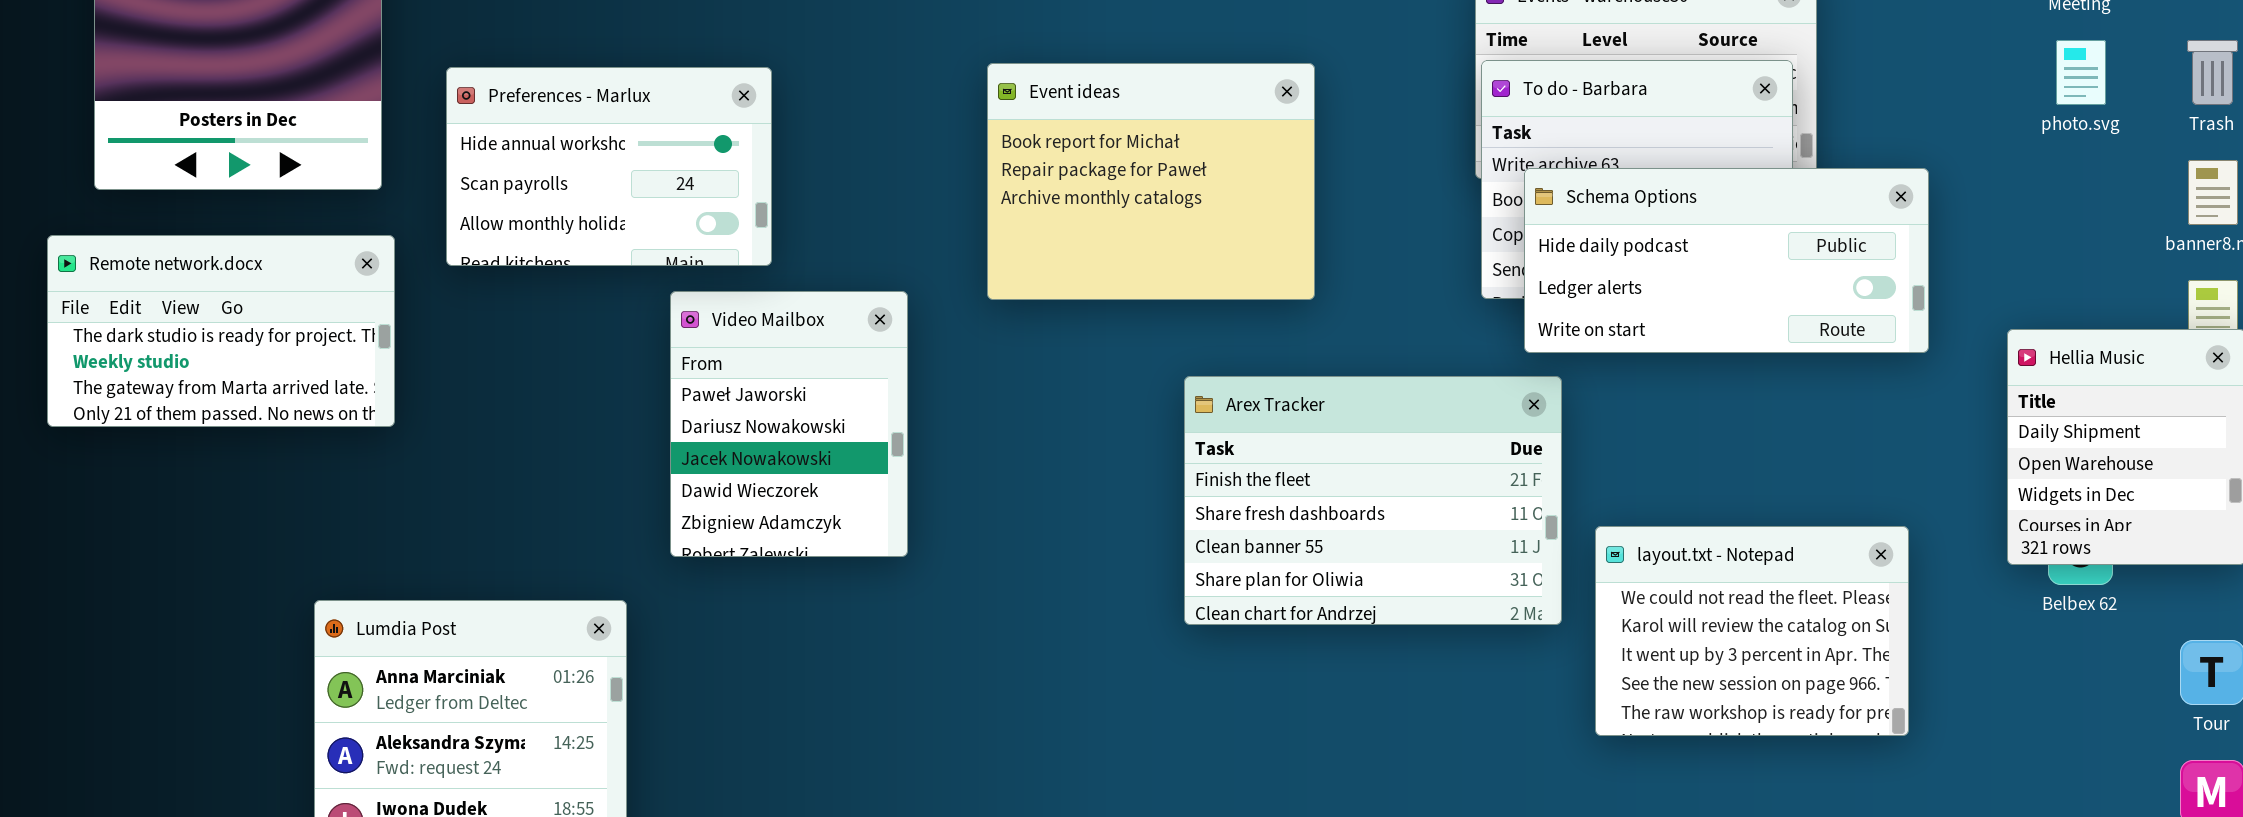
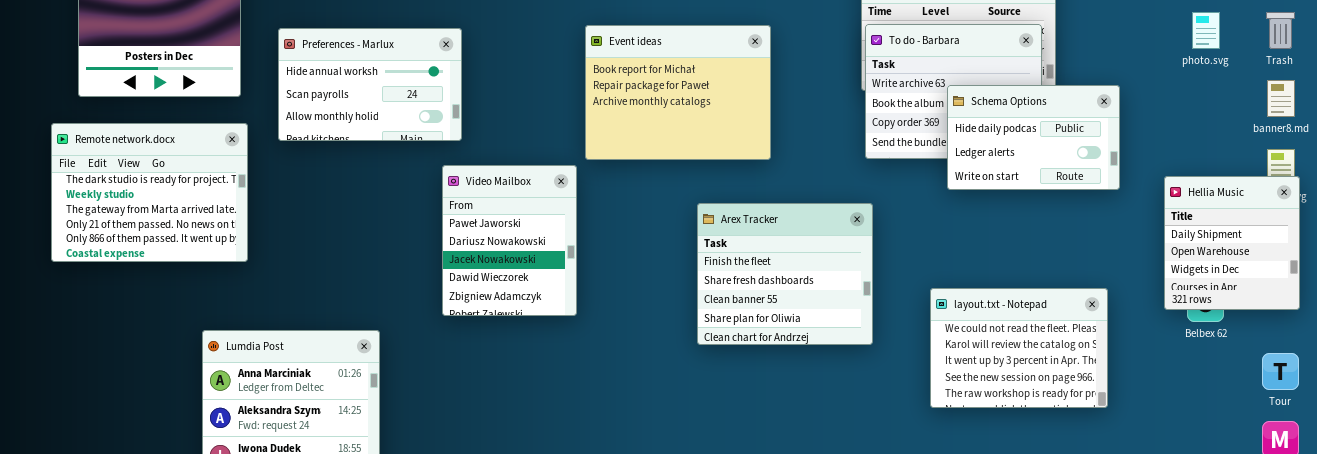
Schema Options: [1524,168,1929,353] -> [947,85,1120,190], resized
Remote network.docx: [47,235,395,427] -> [51,123,248,262], resized
Video Mailbox: [670,291,908,557] -> [442,165,577,316], moved
Arex Tracker: [1184,376,1562,625] -> [697,203,873,345], resized

